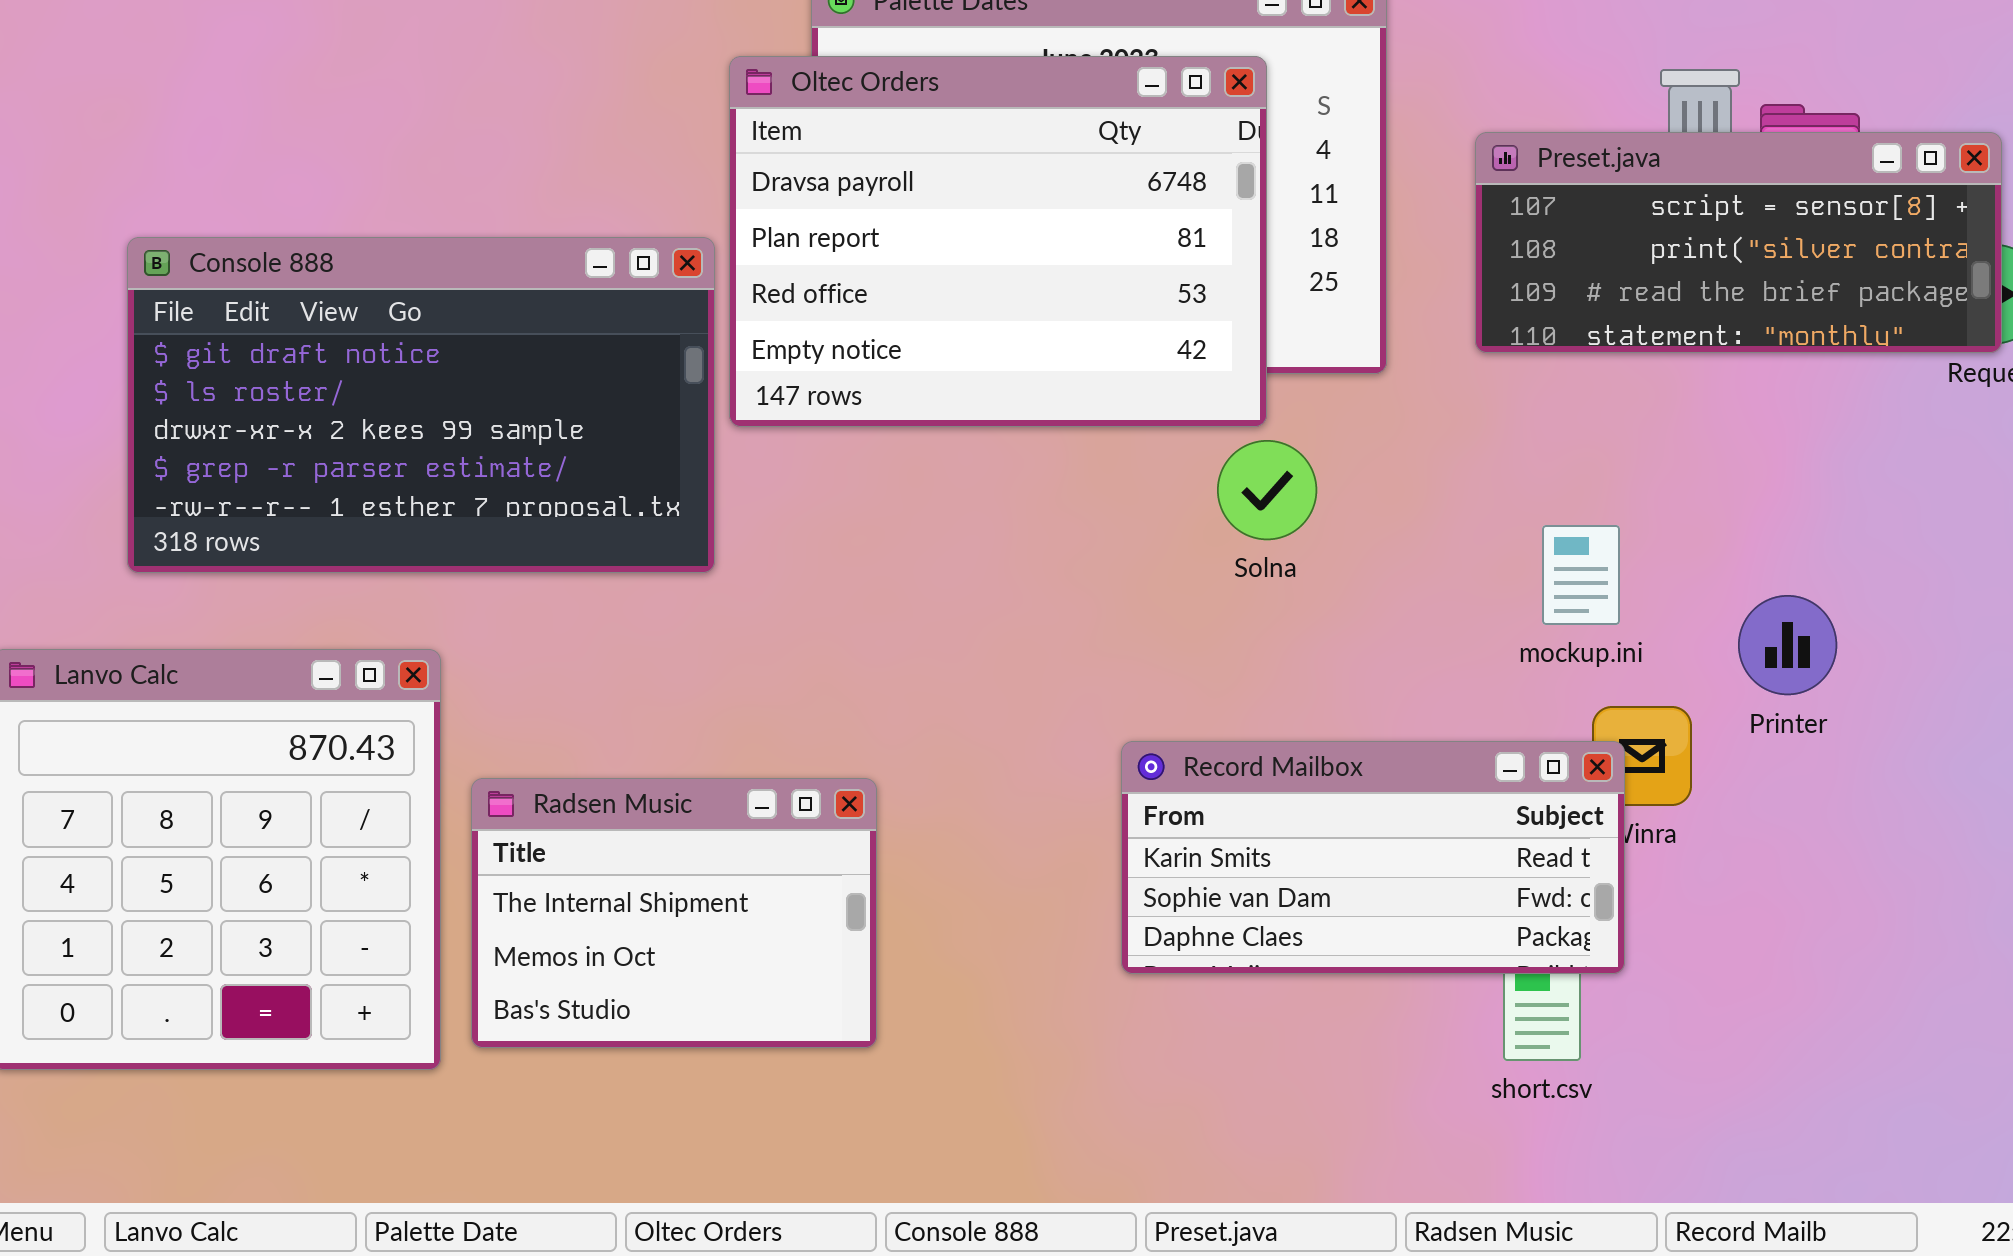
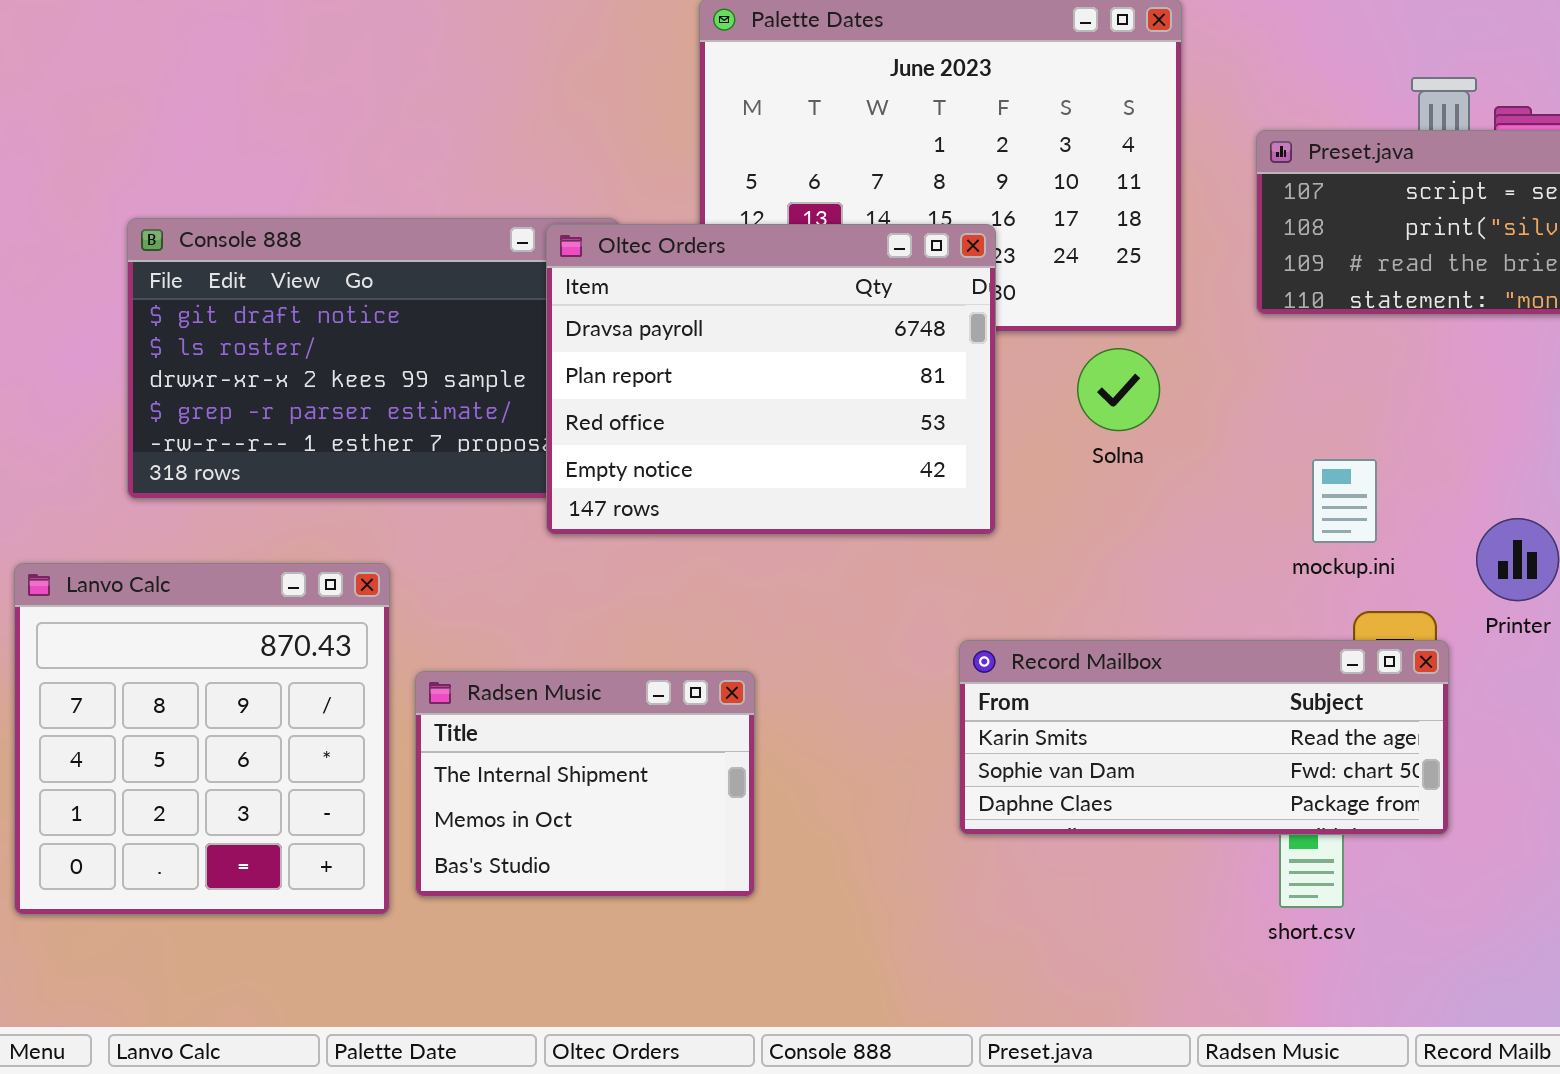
Oltec Orders: [729,56,1267,427] -> [546,224,996,535], moved
Solna: [1217,440,1317,540] -> [1077,348,1160,431], moved
Record Mailbox: [1121,741,1625,974] -> [959,640,1449,835], resized

